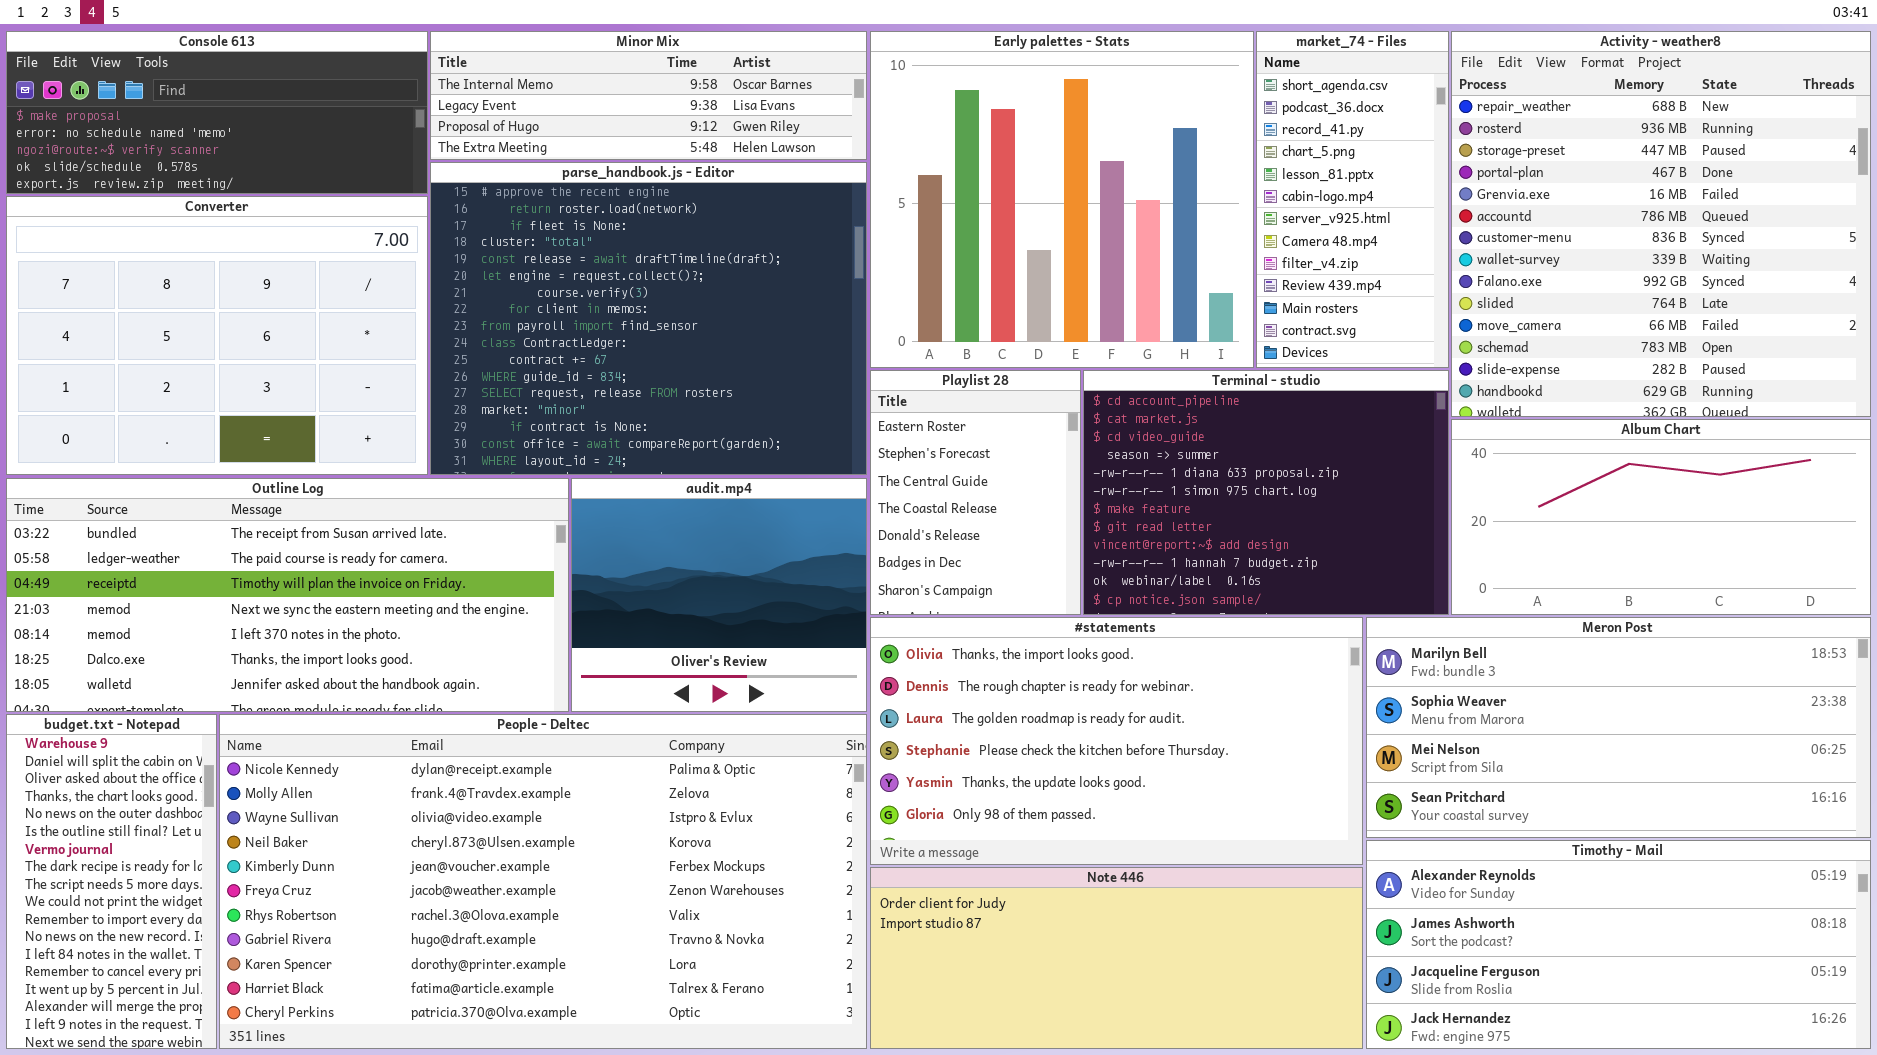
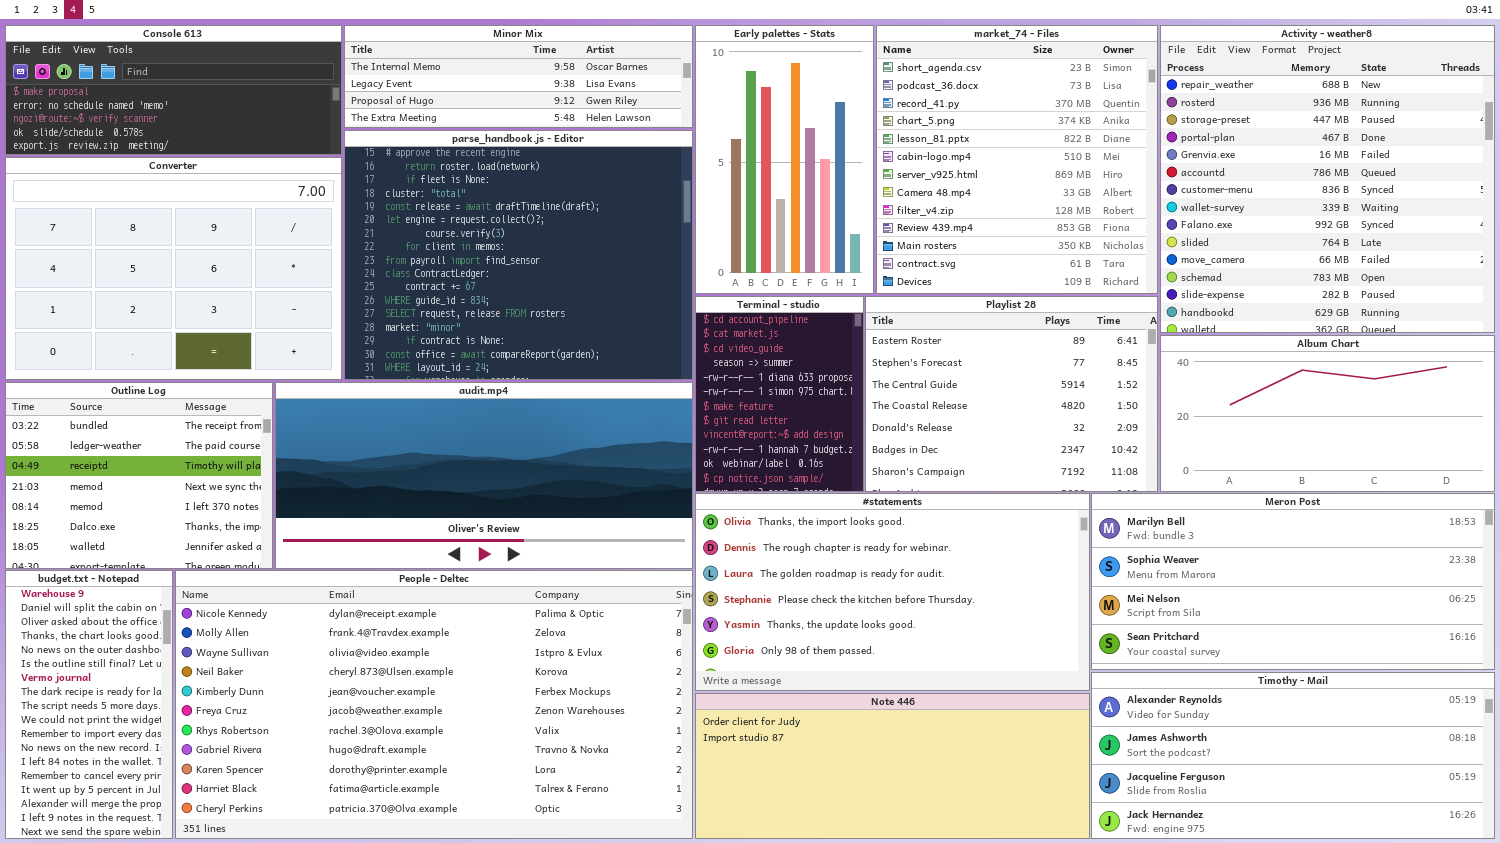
Early palettes - Stats: [870,31,1254,368] -> [695,25,874,294], resized
market_74 - Files: [1256,31,1449,368] -> [876,25,1158,294], resized
Playlist 28: [870,370,1081,615] -> [865,296,1158,492], moved, resized
Terminal - studio: [1083,370,1449,615] -> [695,296,864,492], moved, resized
Outline Log: [6,478,569,712] -> [5,382,273,569], resized
audit.mp4: [571,478,867,712] -> [275,382,693,569], resized

